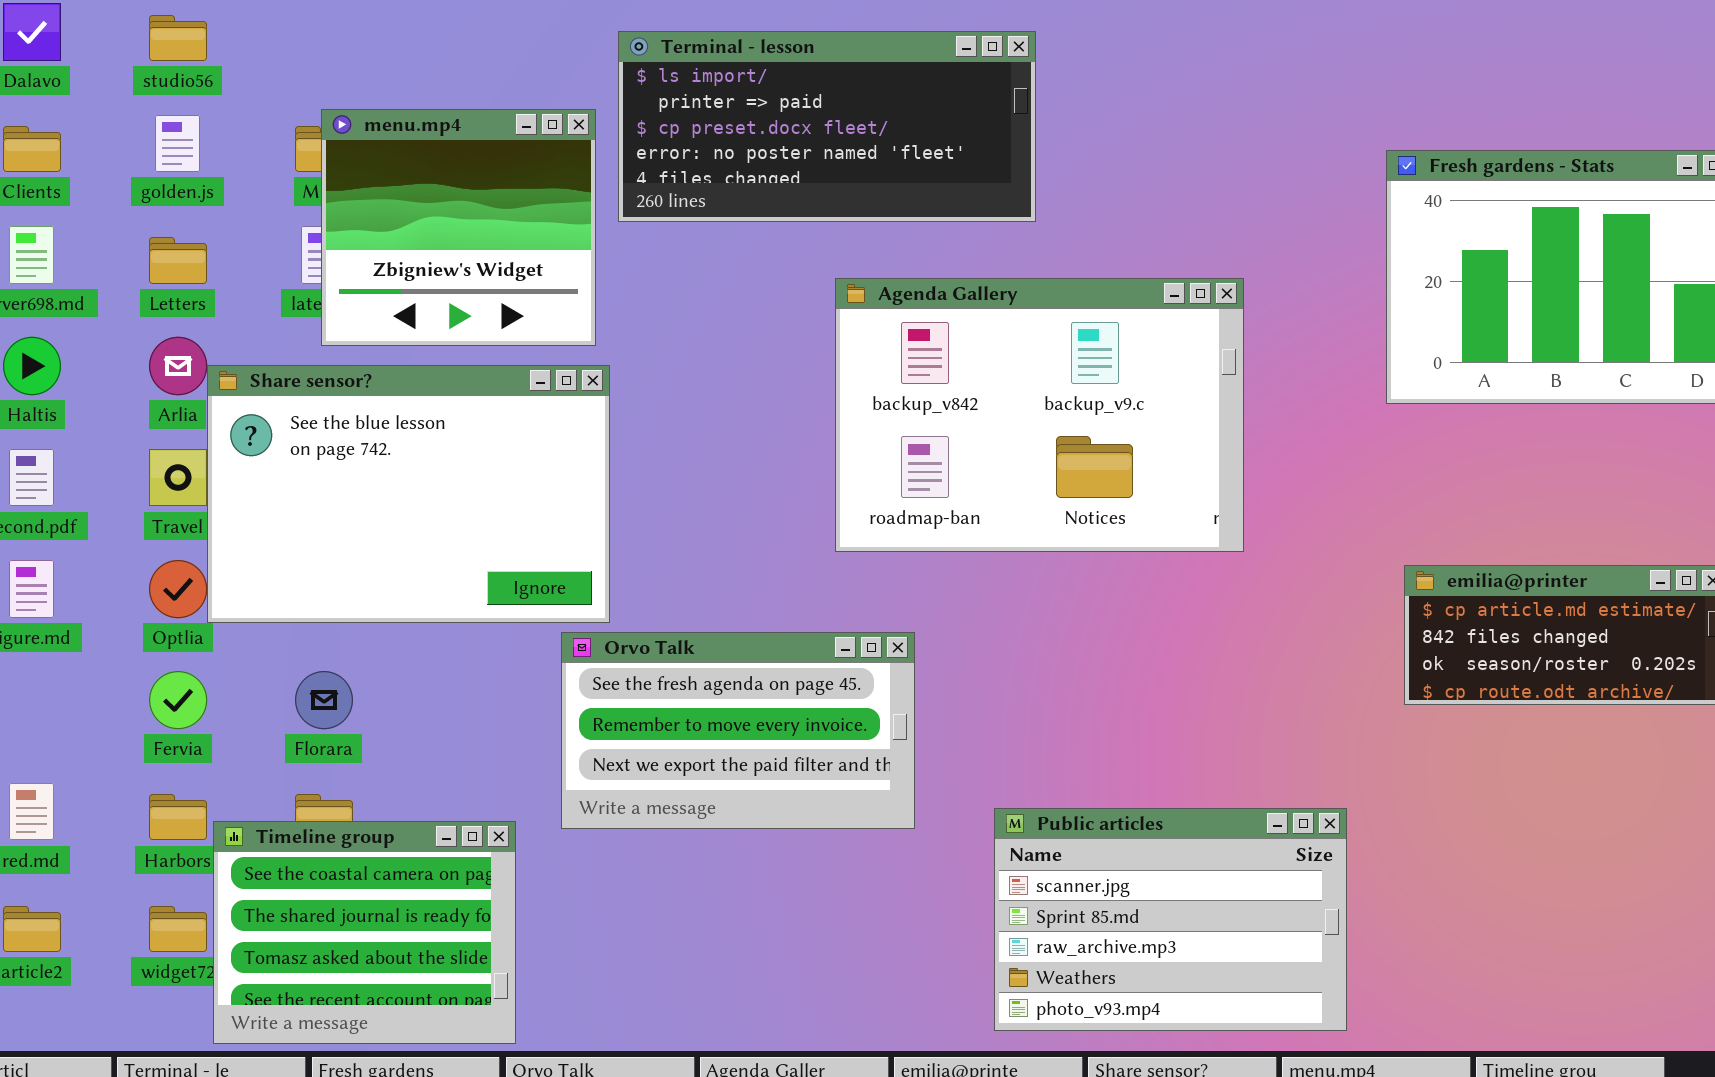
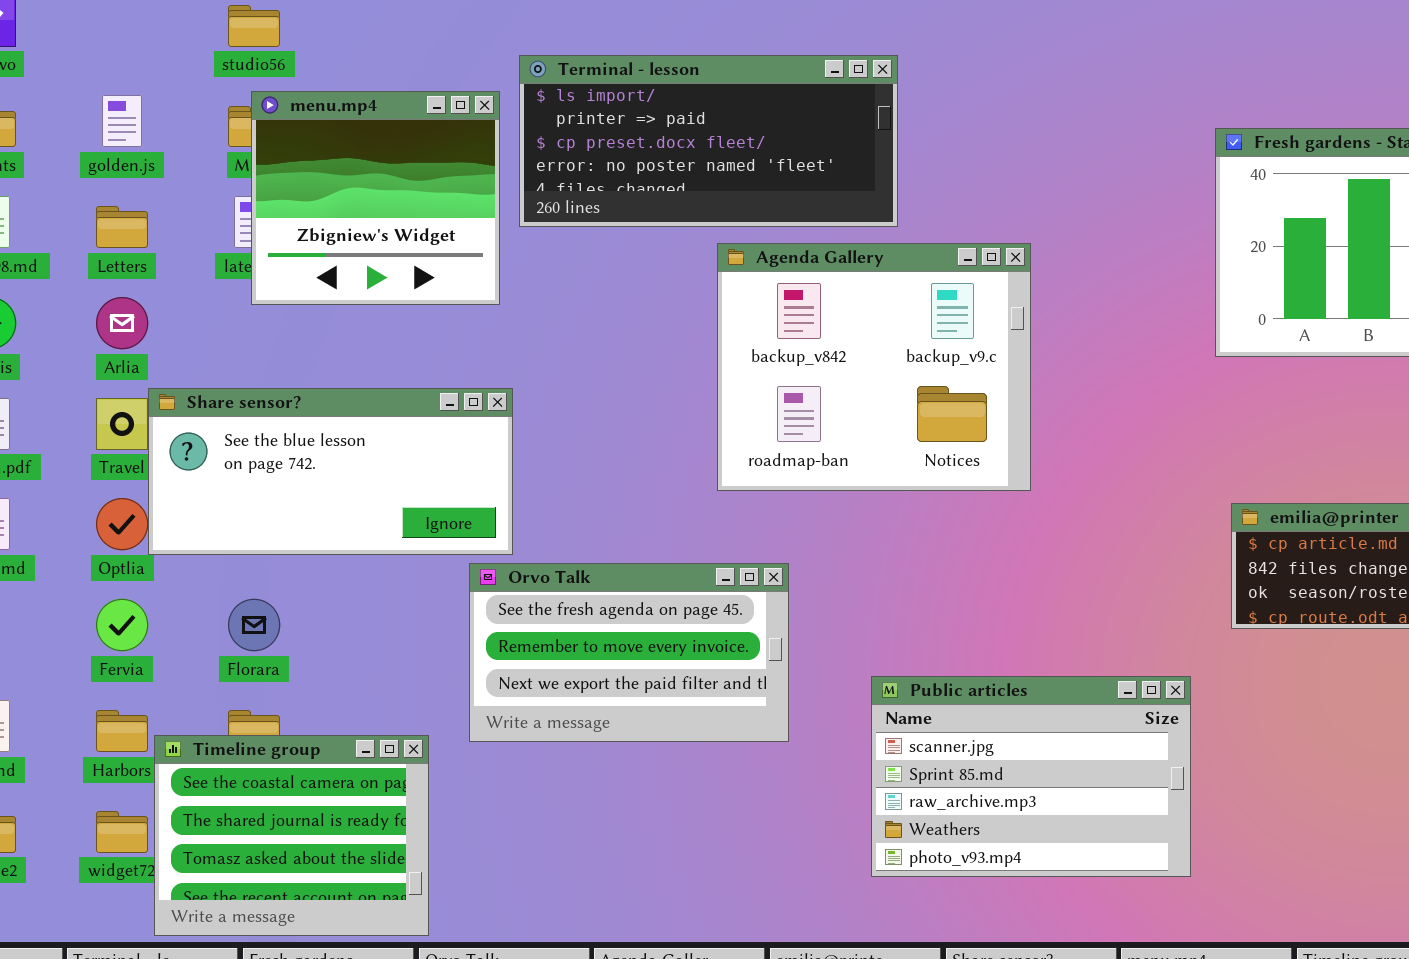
studio56: [149,15,207,61] -> [228,5,280,47], moved
Terminal - lesson: [618,31,1036,222] -> [519,55,898,227], moved
Agenda Gallery: [835,278,1244,552] -> [717,243,1031,491], resized
Share sensor?: [207,365,610,623] -> [148,388,513,555], resized
Public articles: [994,808,1347,1031] -> [871,676,1191,877], moved

